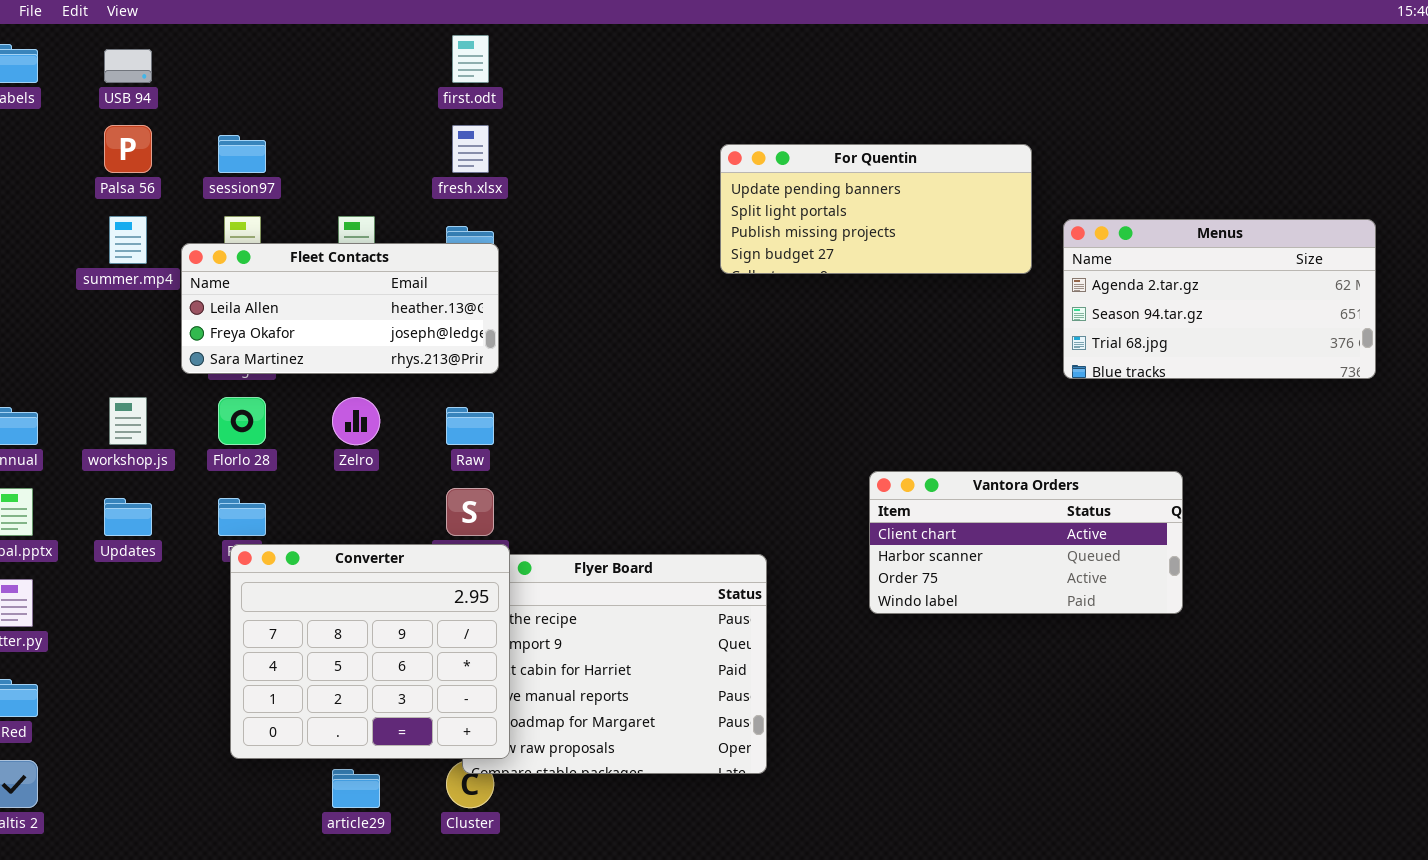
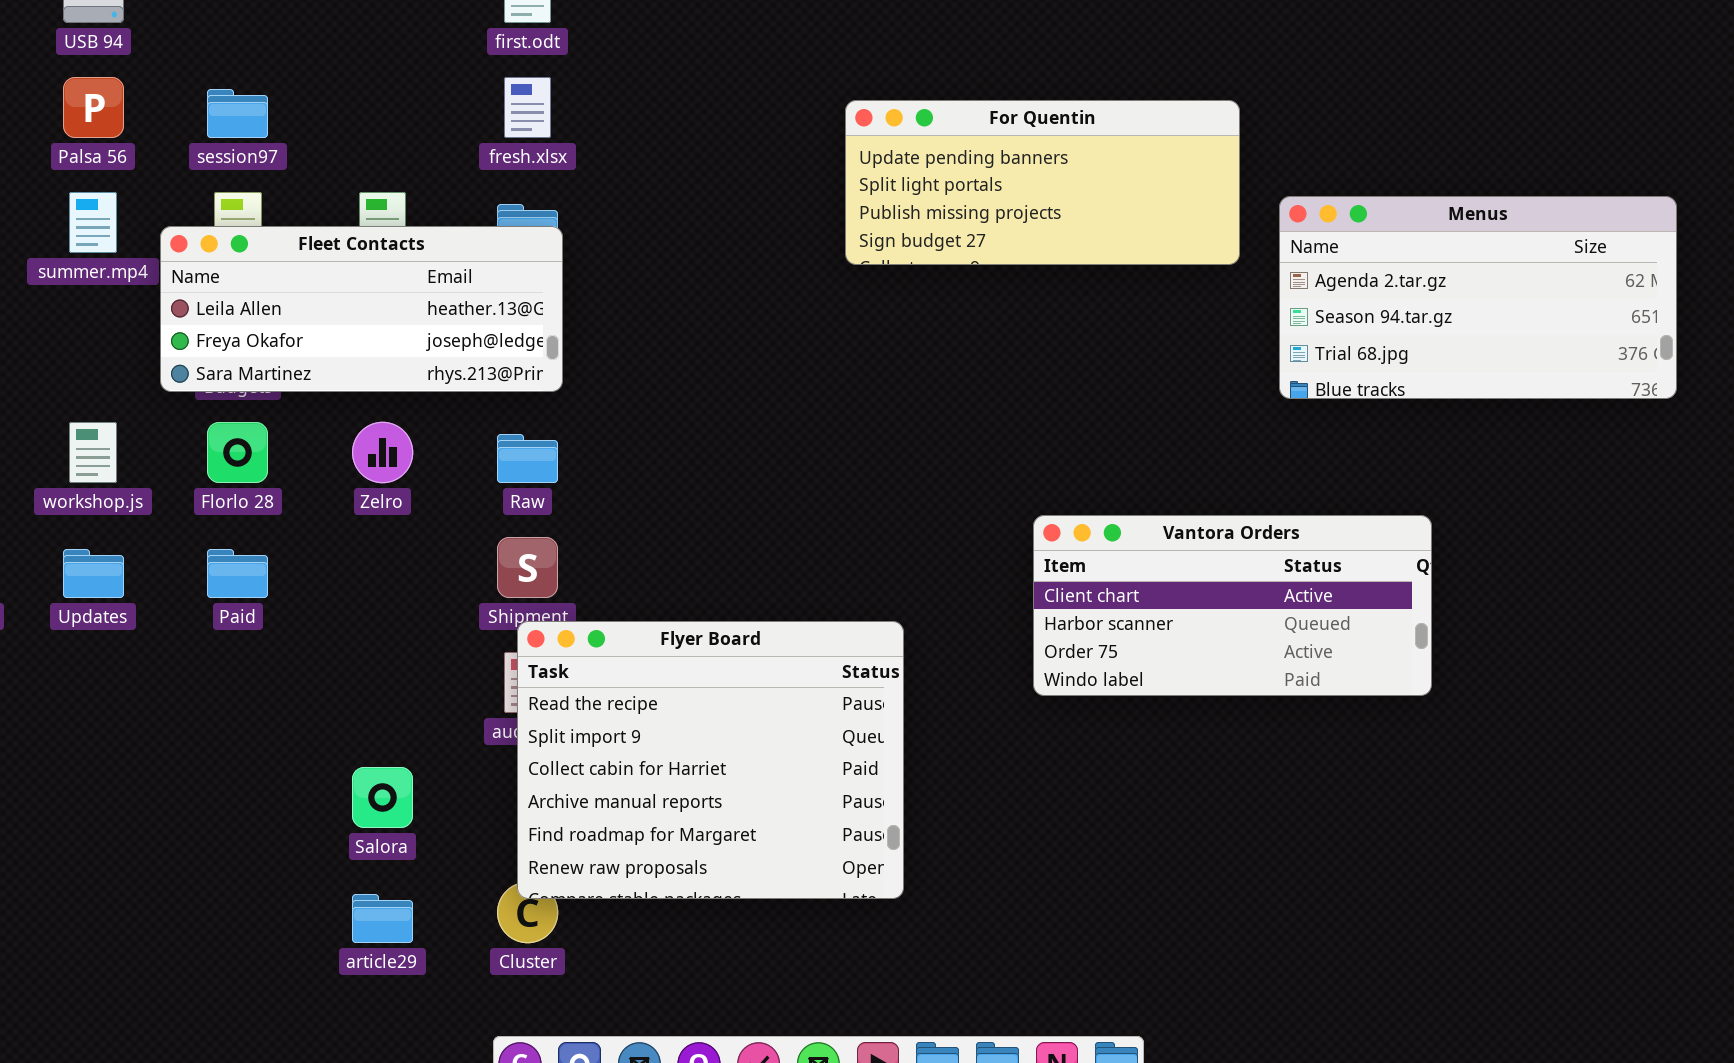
Converter: [230,544,510,759] -> none, closed

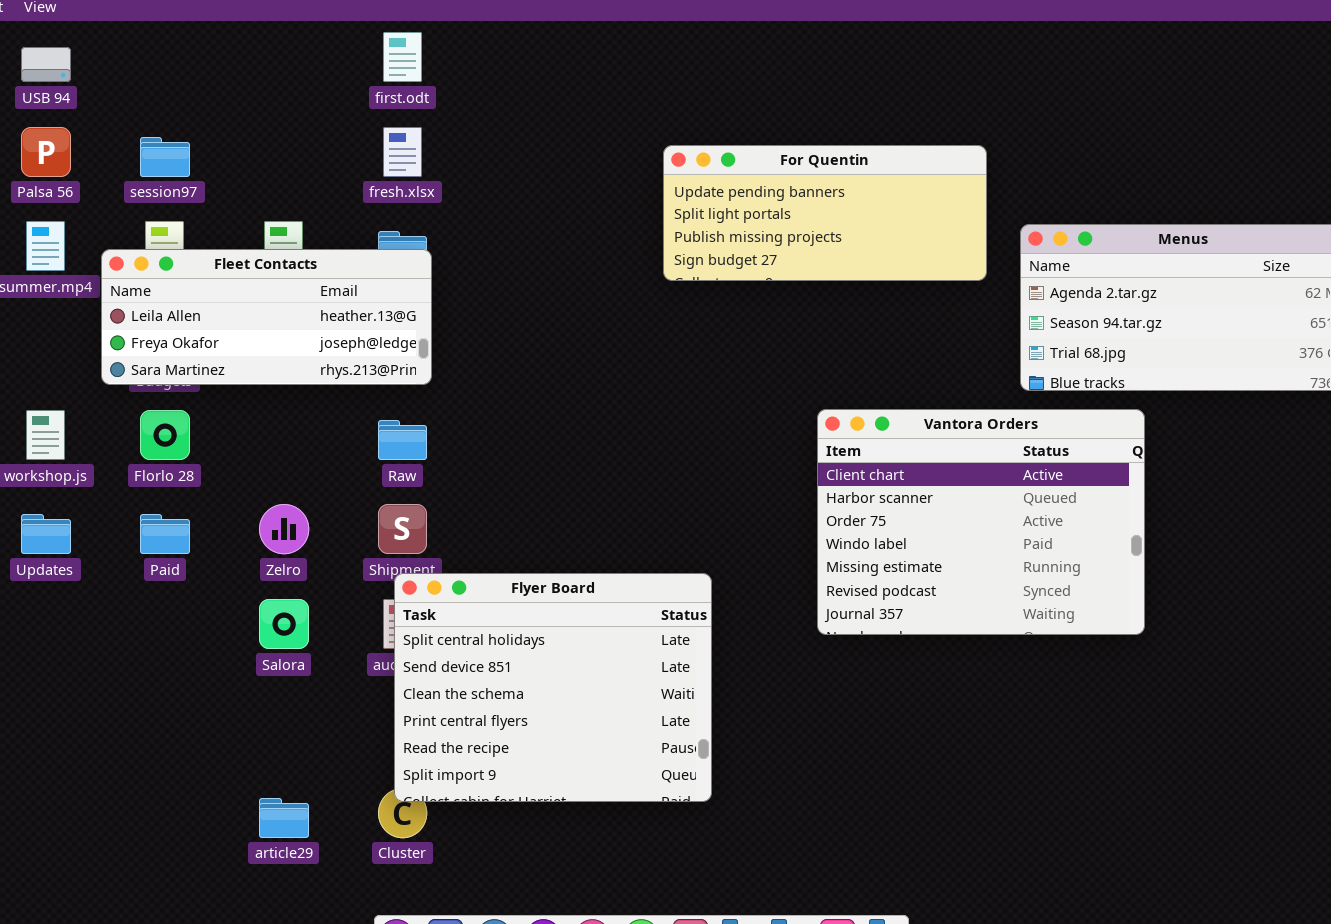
Zelro: [352,422,413,483] -> [259,504,309,554], moved
Vantora Orders: [1033,515,1432,696] -> [817,409,1145,635], resized
Flyer Board: [517,621,904,899] -> [394,573,712,802], scrolled up 4 rows
Salora: [352,767,413,828] -> [259,599,309,649], moved

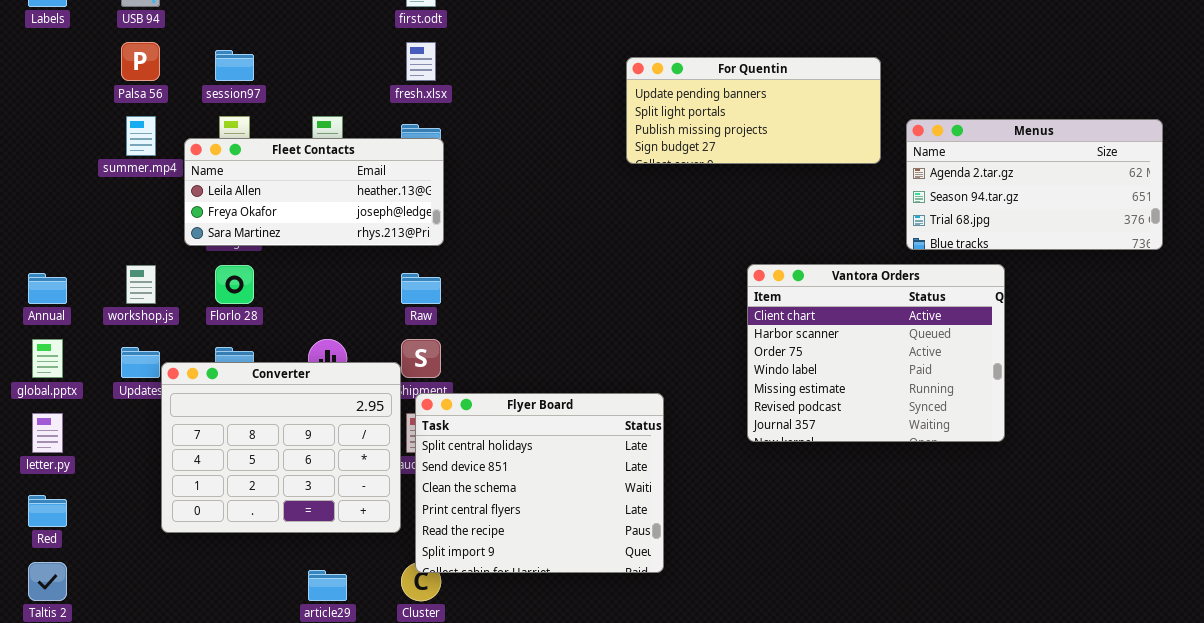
Converter: none -> [161,362,401,533], opened

